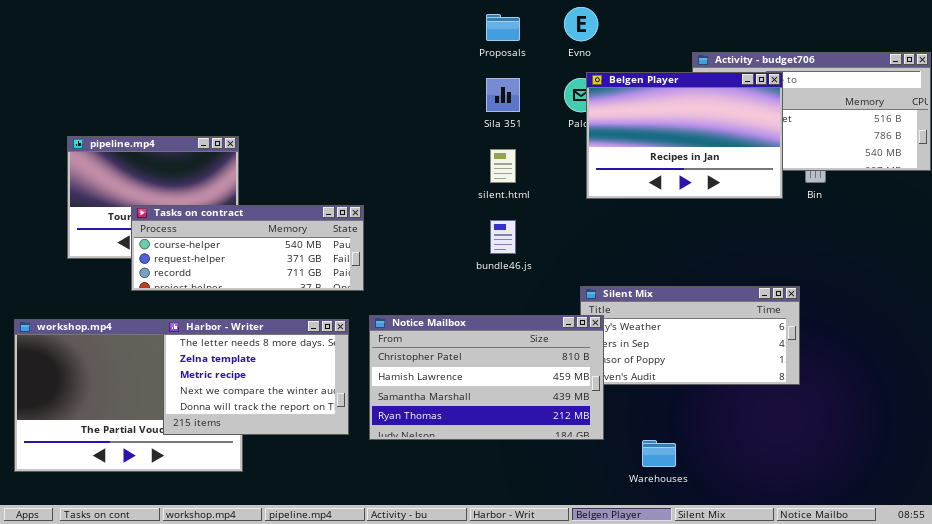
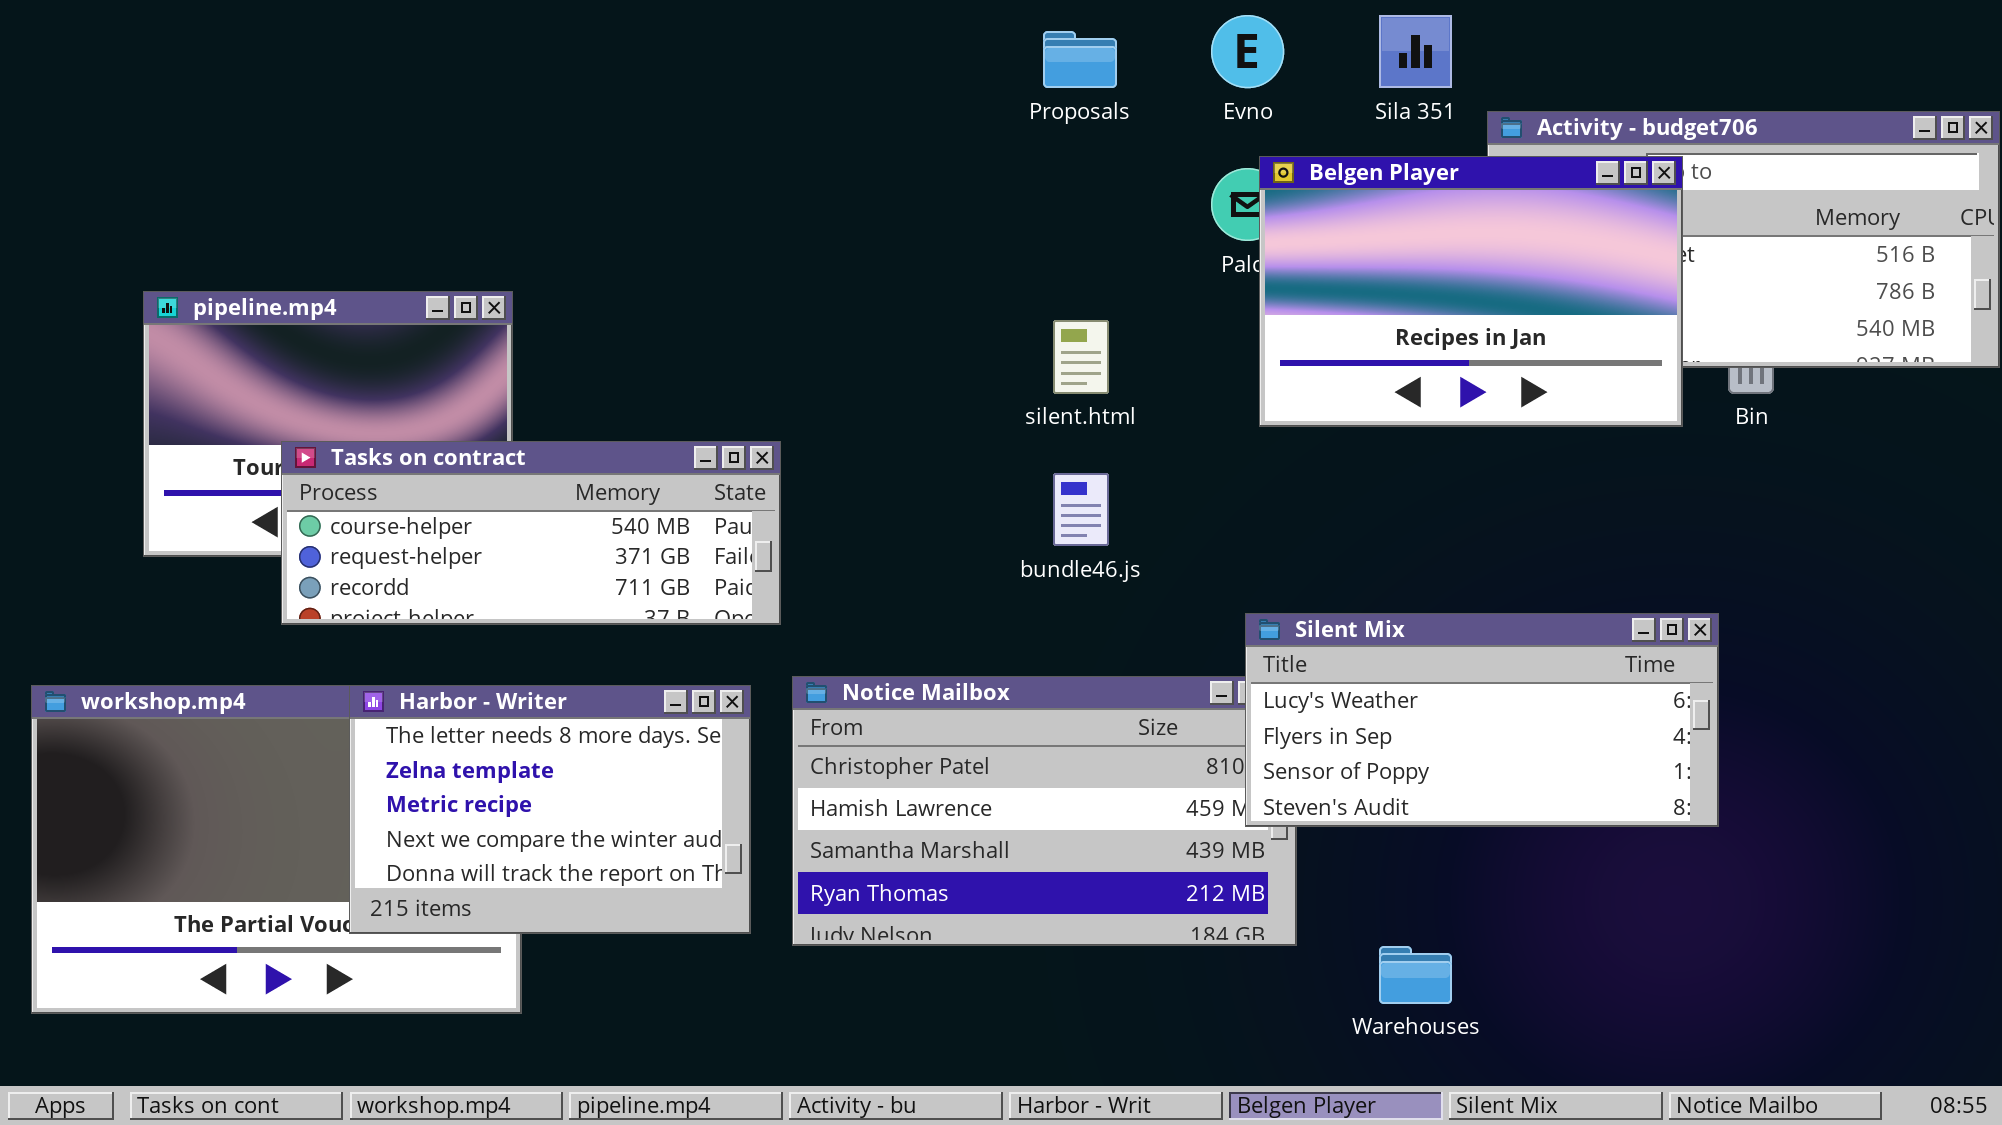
Sila 351: [486,78,520,112] -> [1379,15,1452,88], moved
Silent Mix: [580,286,800,385] -> [1245,613,1719,827], raised

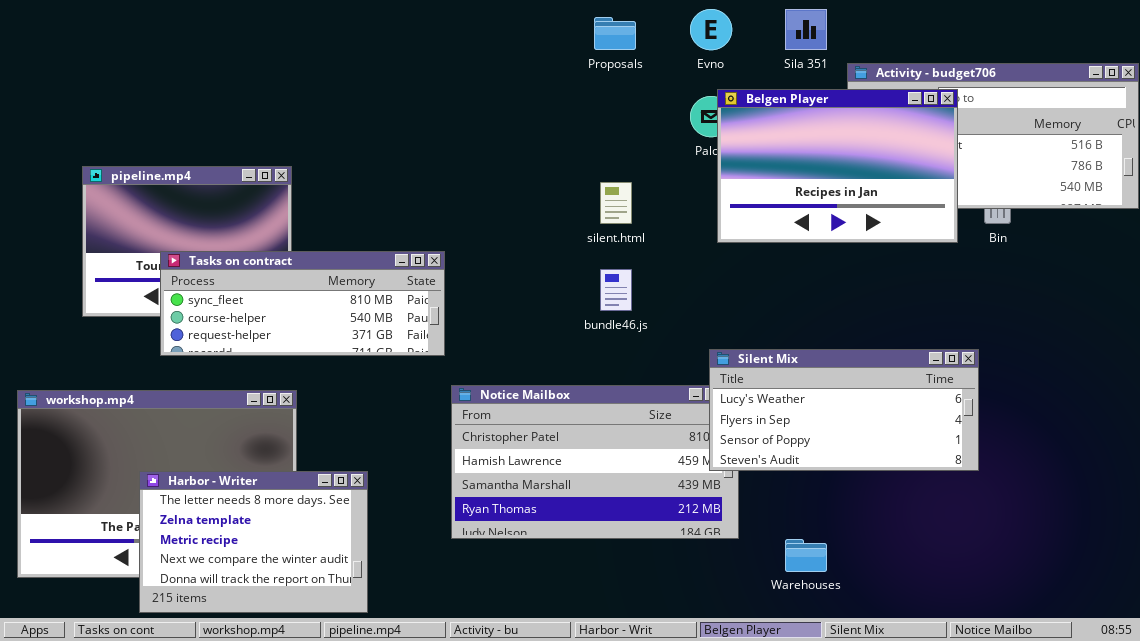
Tasks on contract: [281,441,781,625] -> [160,251,445,356], scrolled up 1 row
Harbor - Writer: [349,685,751,934] -> [139,471,368,613], moved

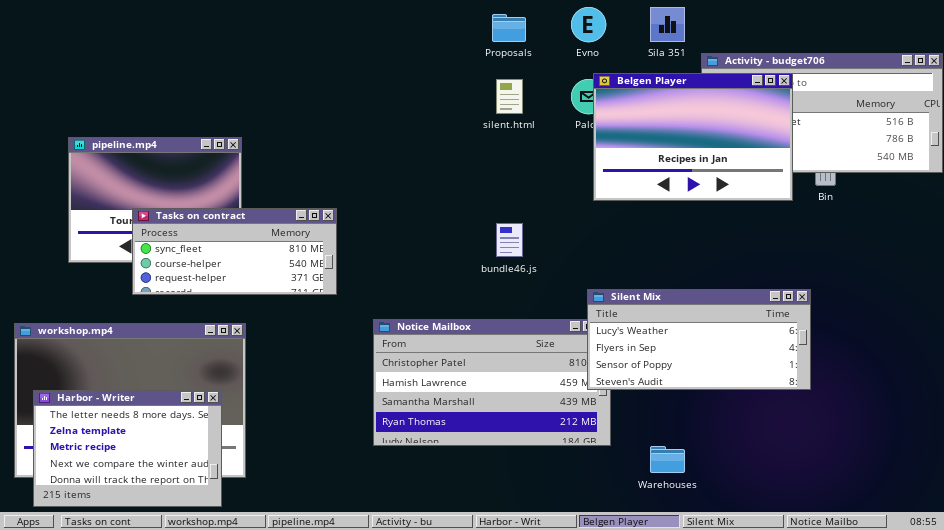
silent.html: [600,182,632,224] -> [496,79,523,114], moved
Tasks on contract: [160,251,445,356] -> [132,208,337,295], resized
Harbor - Writer: [139,471,368,613] -> [33,390,222,507], moved

